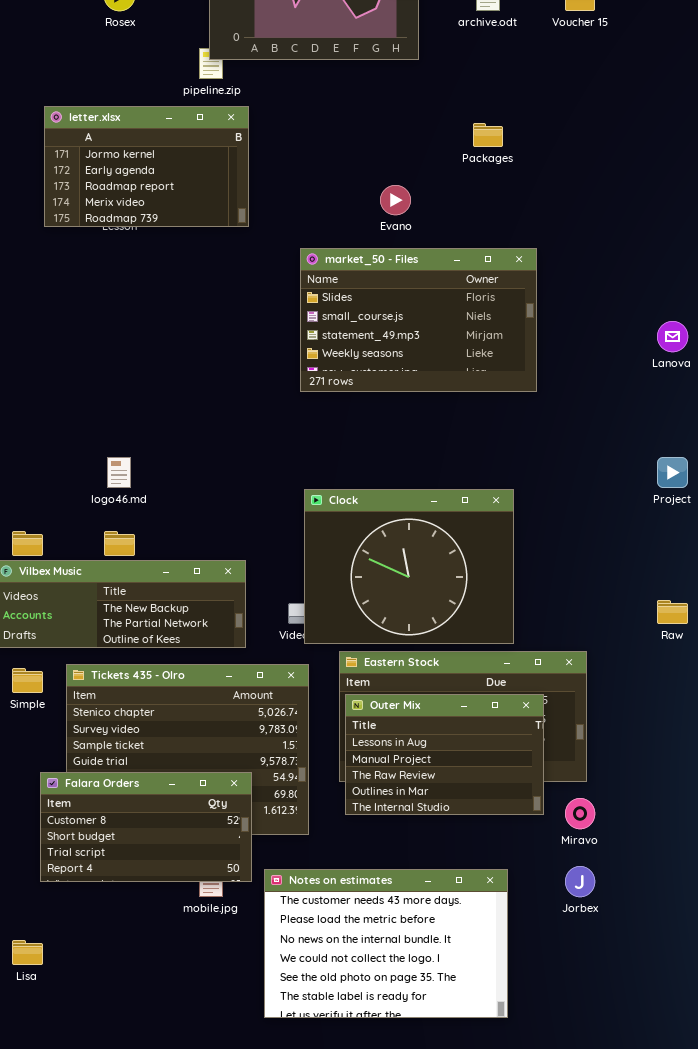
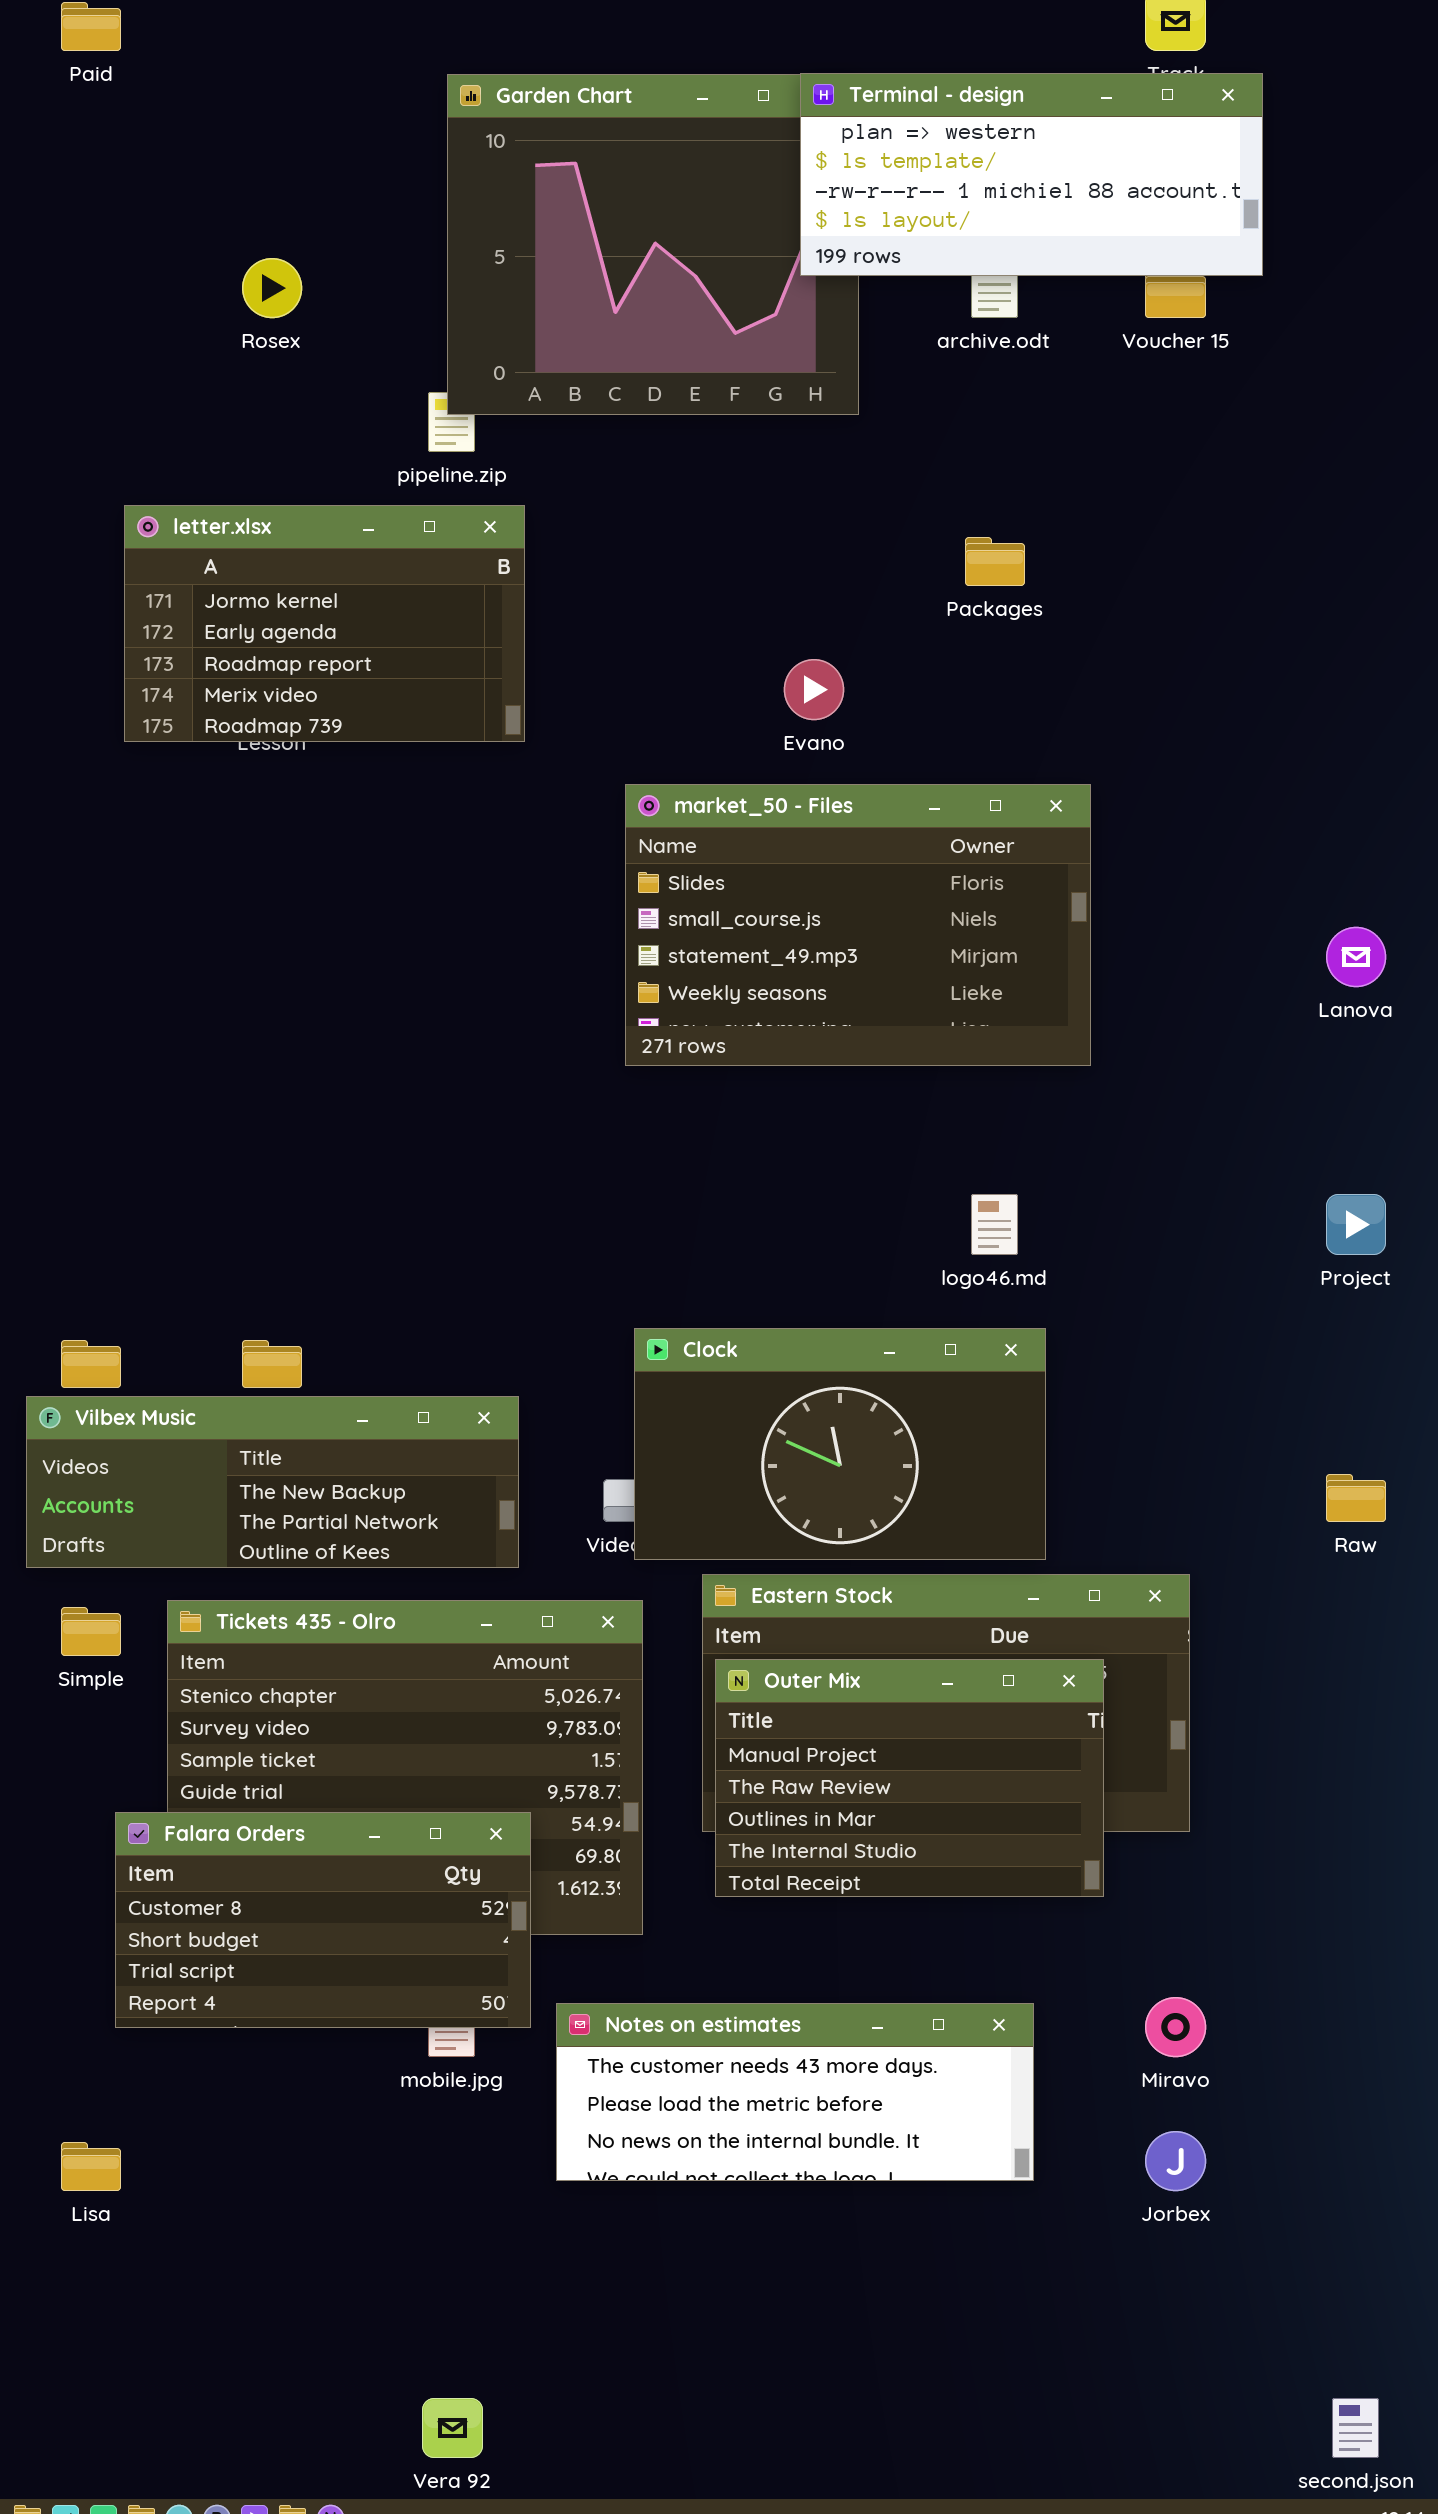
logo46.md: [107,457,131,488] -> [971,1194,1018,1255], moved
Clock: [304,489,514,644] -> [634,1328,1046,1560], resized
Outer Mix: [345,694,544,815] -> [715,1659,1104,1897], scrolled down 1 row
Miravo: [565,798,595,829] -> [1145,1997,1206,2057], moved
Jorbex: [565,866,595,897] -> [1145,2131,1206,2191], moved
Notes on estimates: [264,869,508,1018] -> [556,2003,1034,2181], resized

